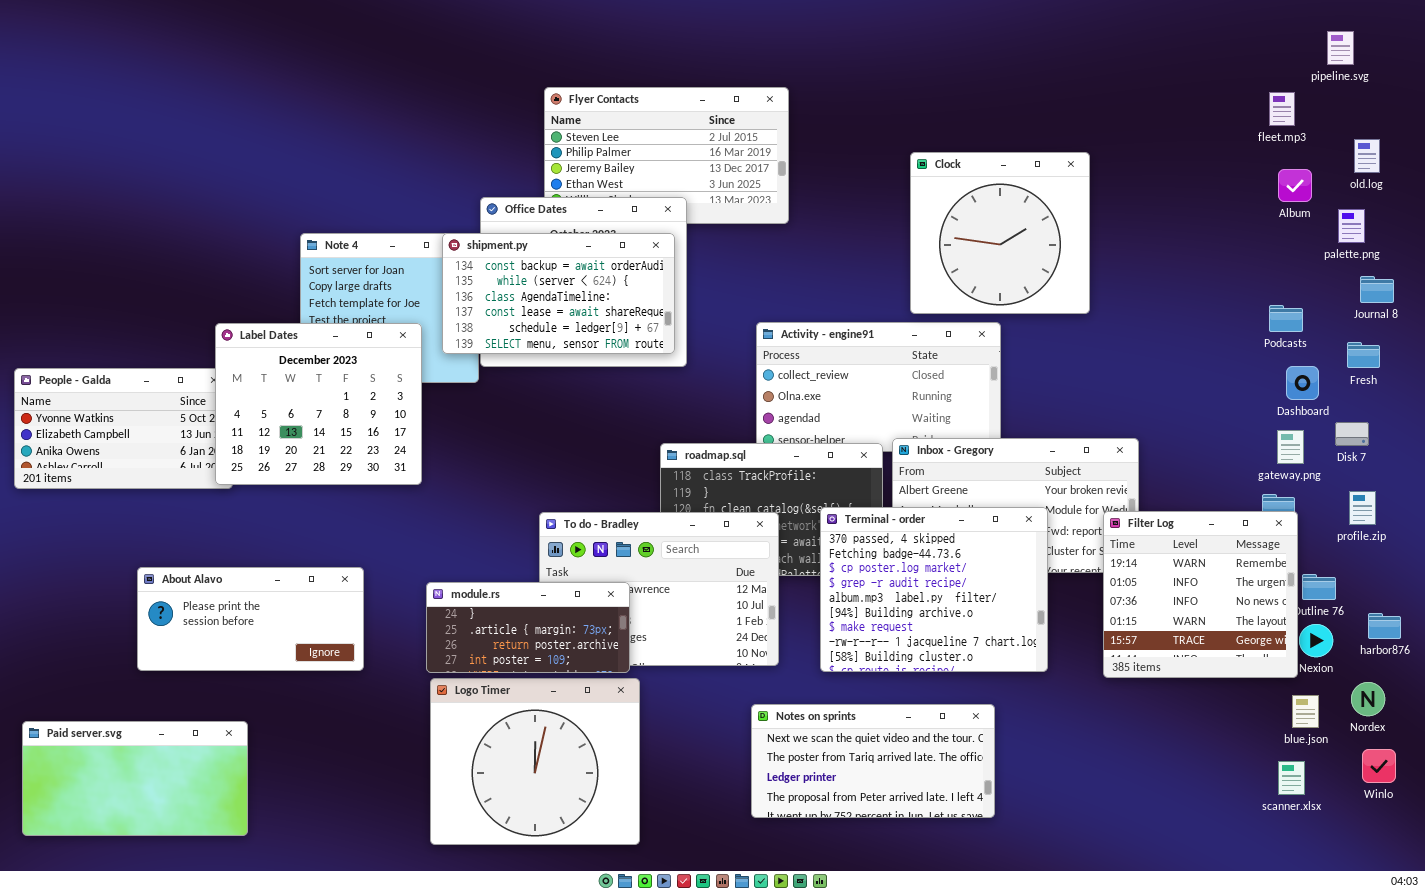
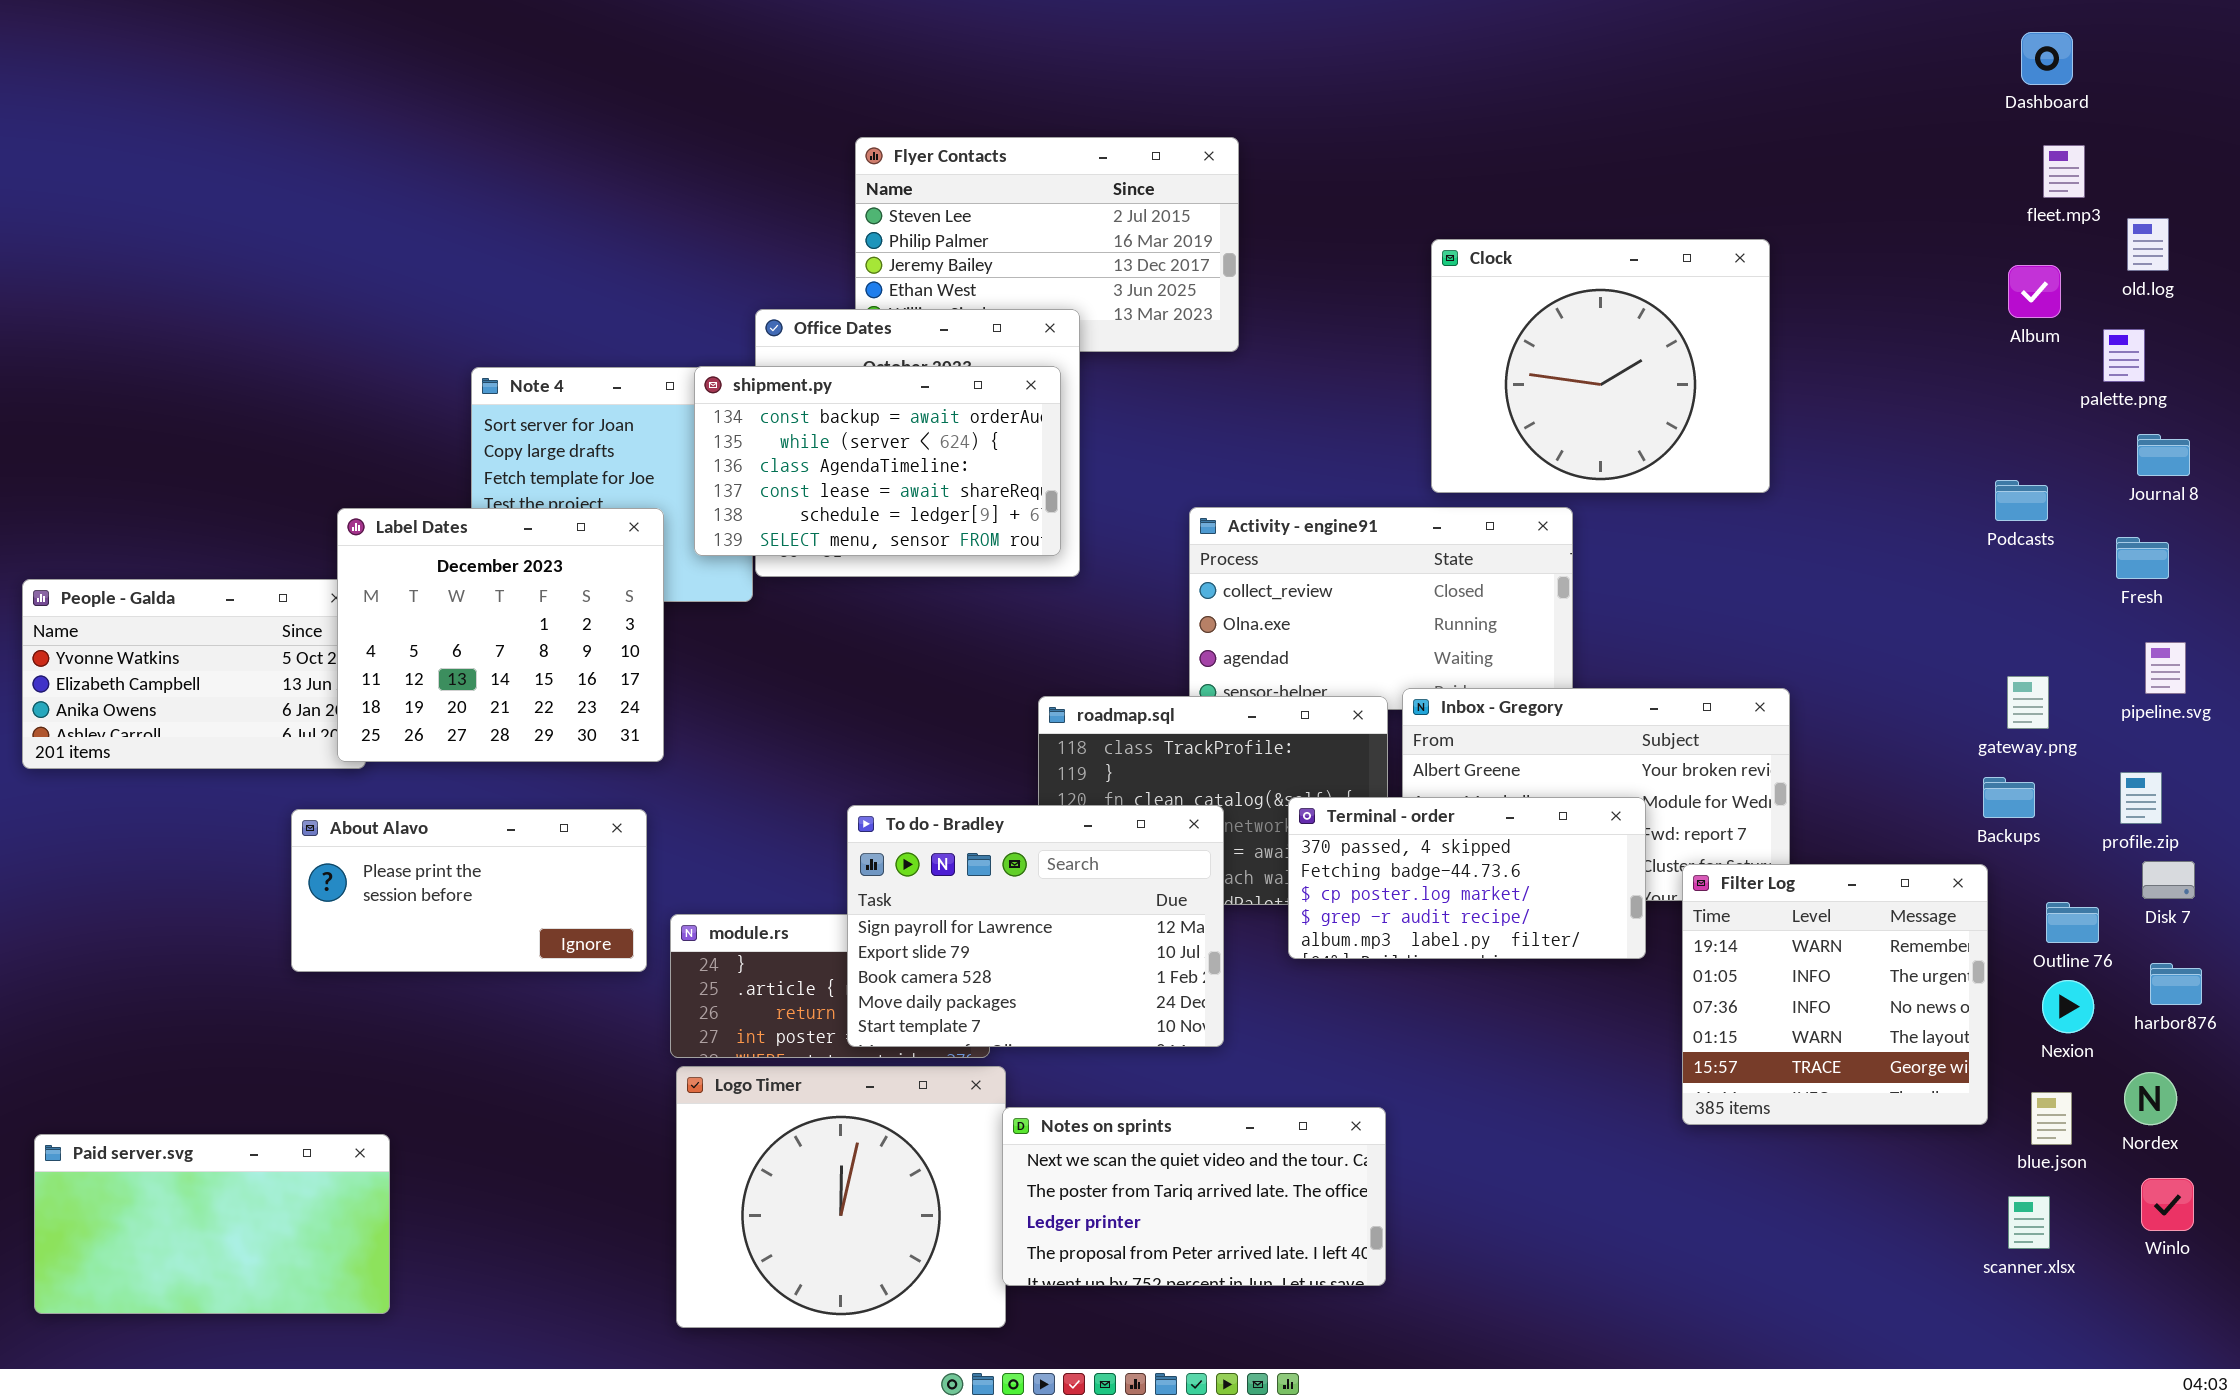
pipeline.svg: [1327,31,1354,65] -> [2145,642,2186,694], moved
fleet.mp3: [1269,92,1295,126] -> [2043,145,2085,198], moved
Clock: [910,152,1090,314] -> [1431,239,1770,493], resized
Dashboard: [1286,366,1319,400] -> [2021,32,2073,85], moved
Disk 7: [1335,422,1369,446] -> [2142,861,2195,899], moved
Terminal - order: [820,507,1048,672] -> [1288,797,1646,959], resized
Filter Log: [1103,511,1298,678] -> [1682,864,1988,1125], moved
To do - Bradley: [539,512,779,666] -> [847,805,1224,1047], raised
About Alavo: [137,567,364,671] -> [291,809,647,972], moved
Notes on sprints: [751,704,995,818] -> [1002,1107,1386,1286], moved

